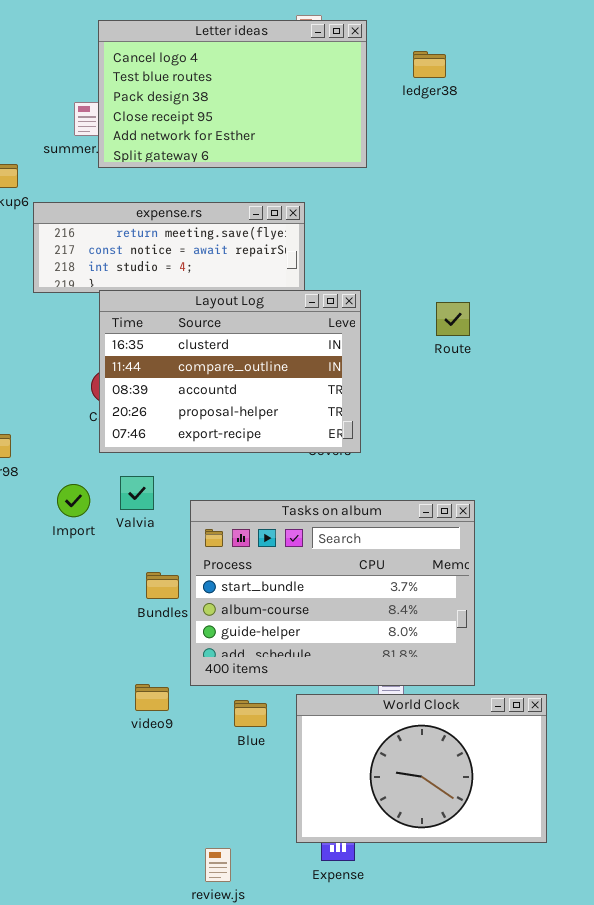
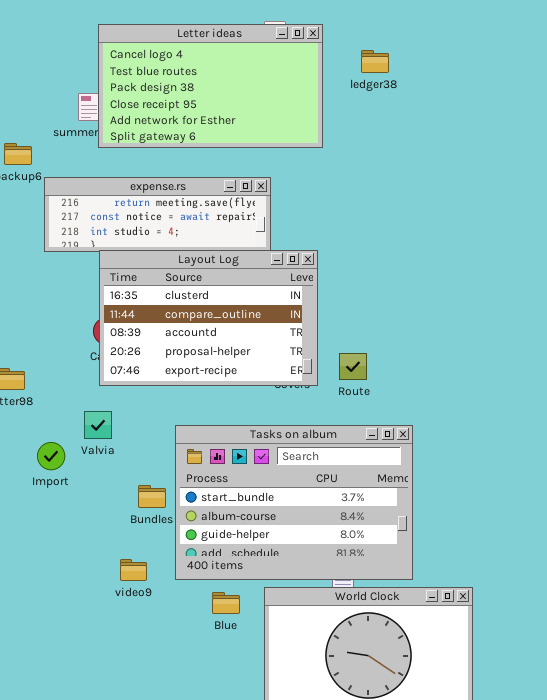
Route: [436,302,470,336] -> [339,353,367,380], moved
Valvia: [120,476,154,510] -> [84,411,112,439], moved
Import: [57,484,90,517] -> [37,442,65,470], moved
video9: [135,684,169,711] -> [120,559,147,581], moved

